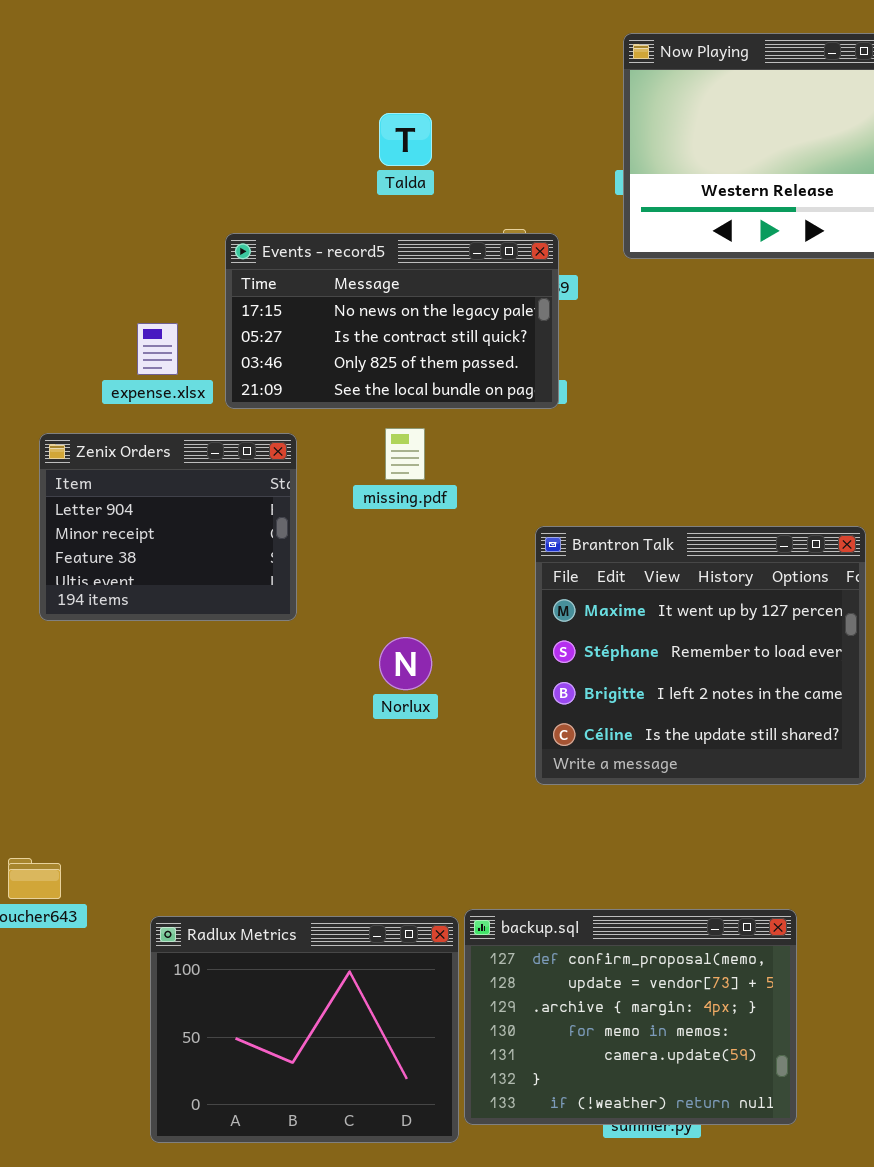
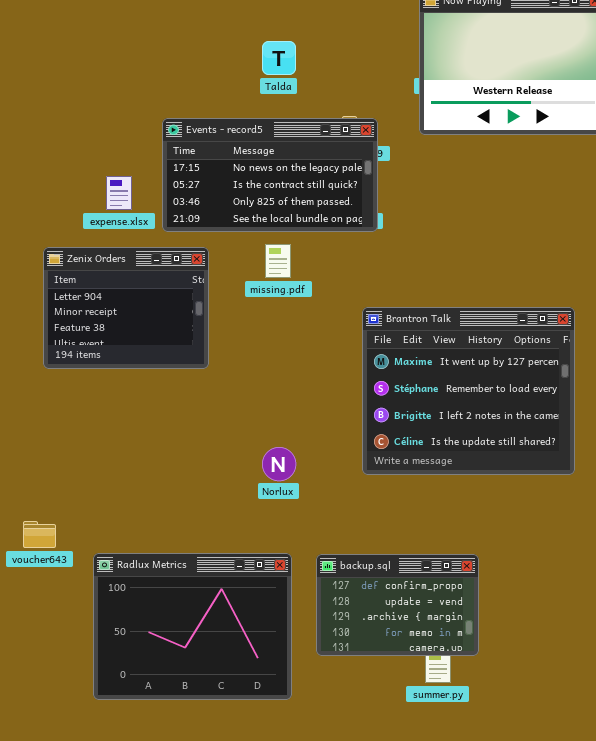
Norlux: [379,637,432,690] -> [262,447,296,481], moved
backup.sql: [464,909,797,1125] -> [316,554,479,656], resized
Radlux Metrics: [150,916,459,1143] -> [93,553,292,700], moved

